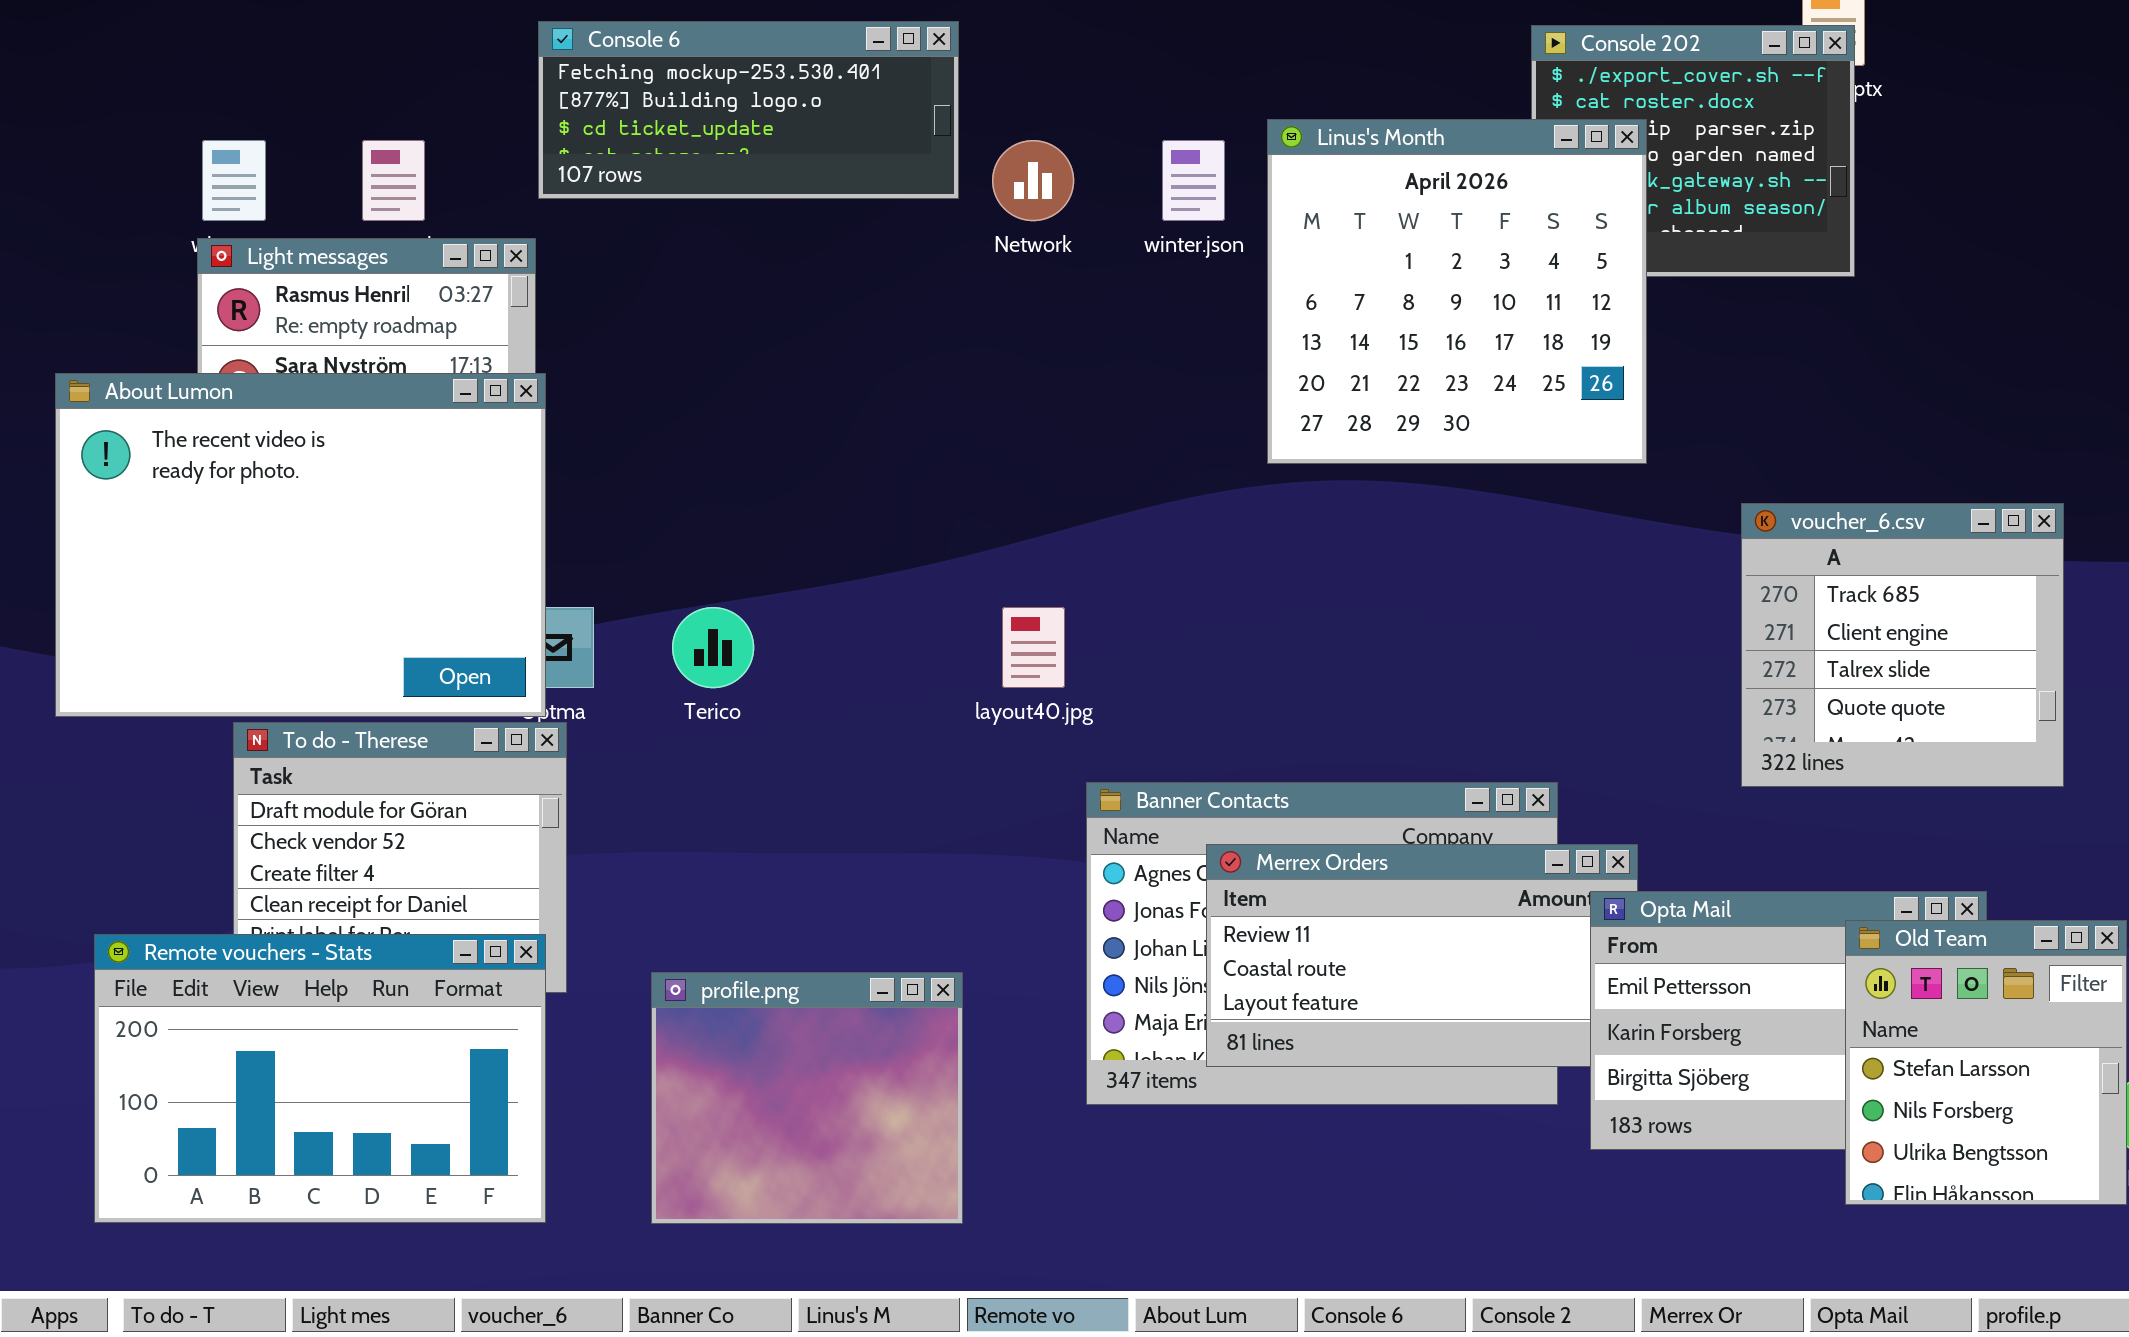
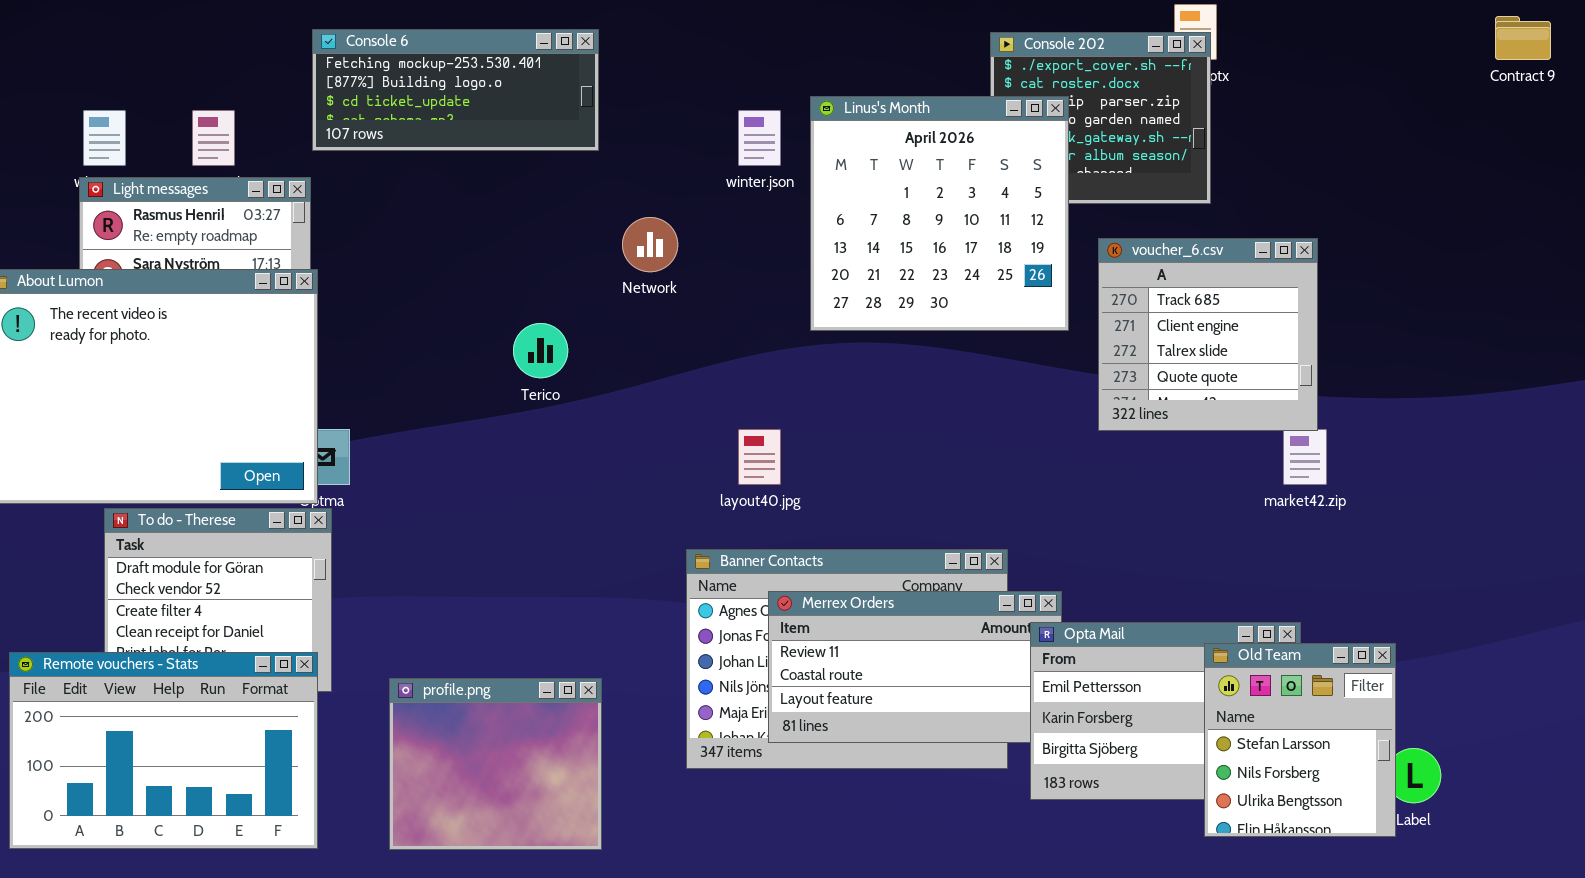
Network: [992,140,1074,221] -> [622,217,678,272], moved
voucher_6.csv: [1741,503,2064,787] -> [1098,238,1318,431], moved
Terico: [672,607,754,688] -> [513,323,568,378], moved
layout40.jpg: [1002,607,1065,688] -> [738,429,781,485], moved

